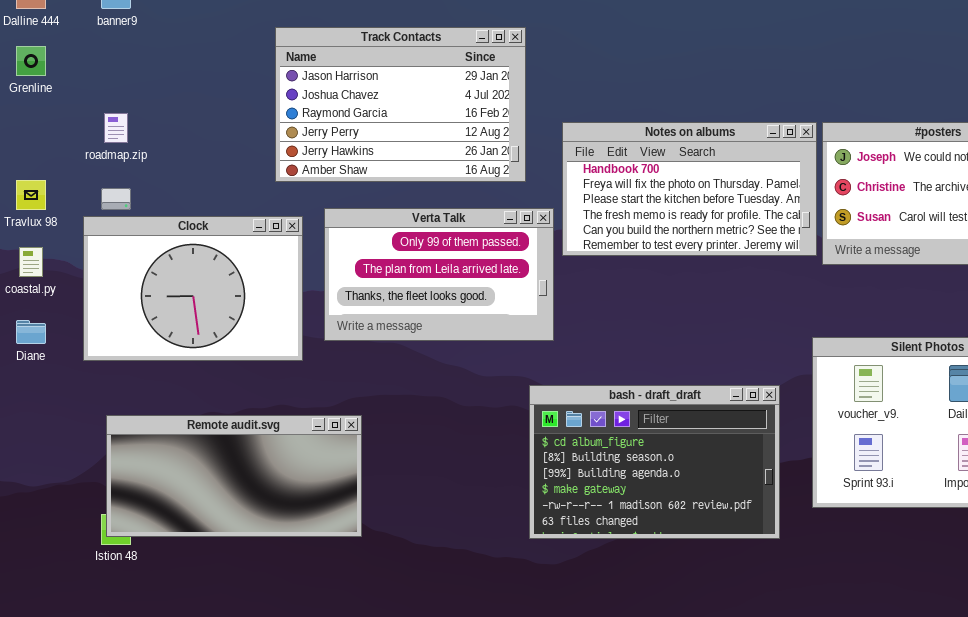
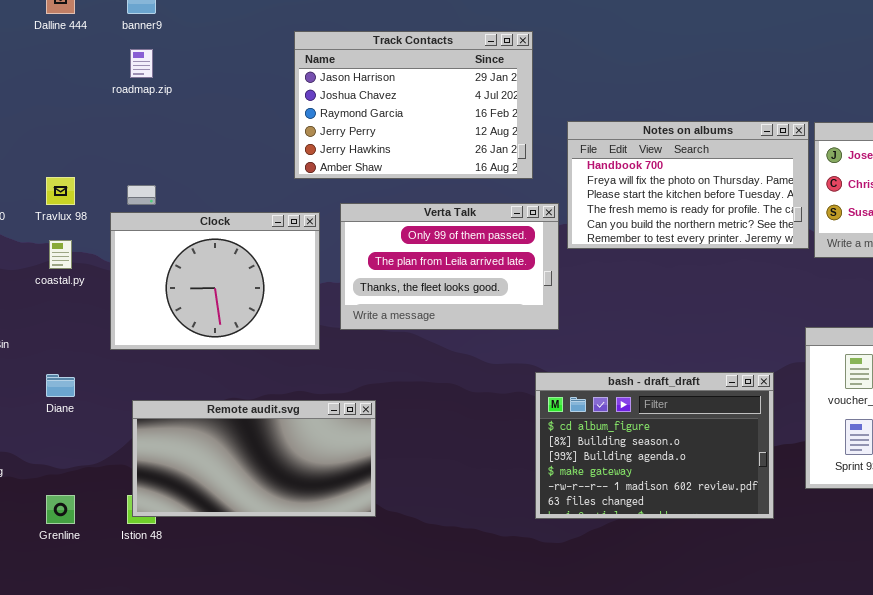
Grenline: [16,46,46,76] -> [46,495,75,524], moved
roadmap.zip: [104,113,128,143] -> [130,49,153,78], moved
Diane: [16,320,46,344] -> [46,374,75,397], moved

